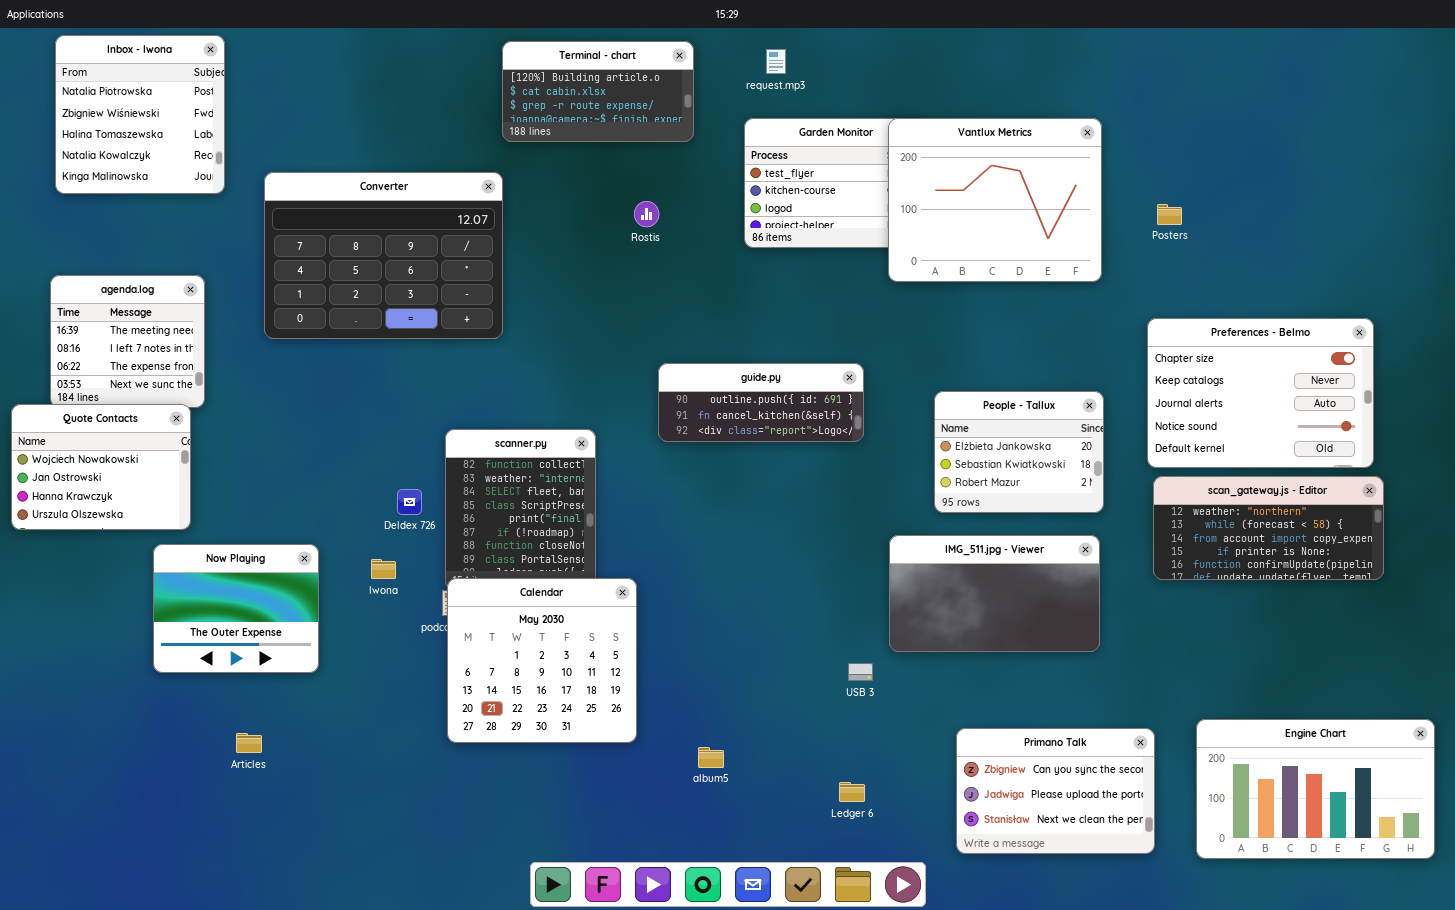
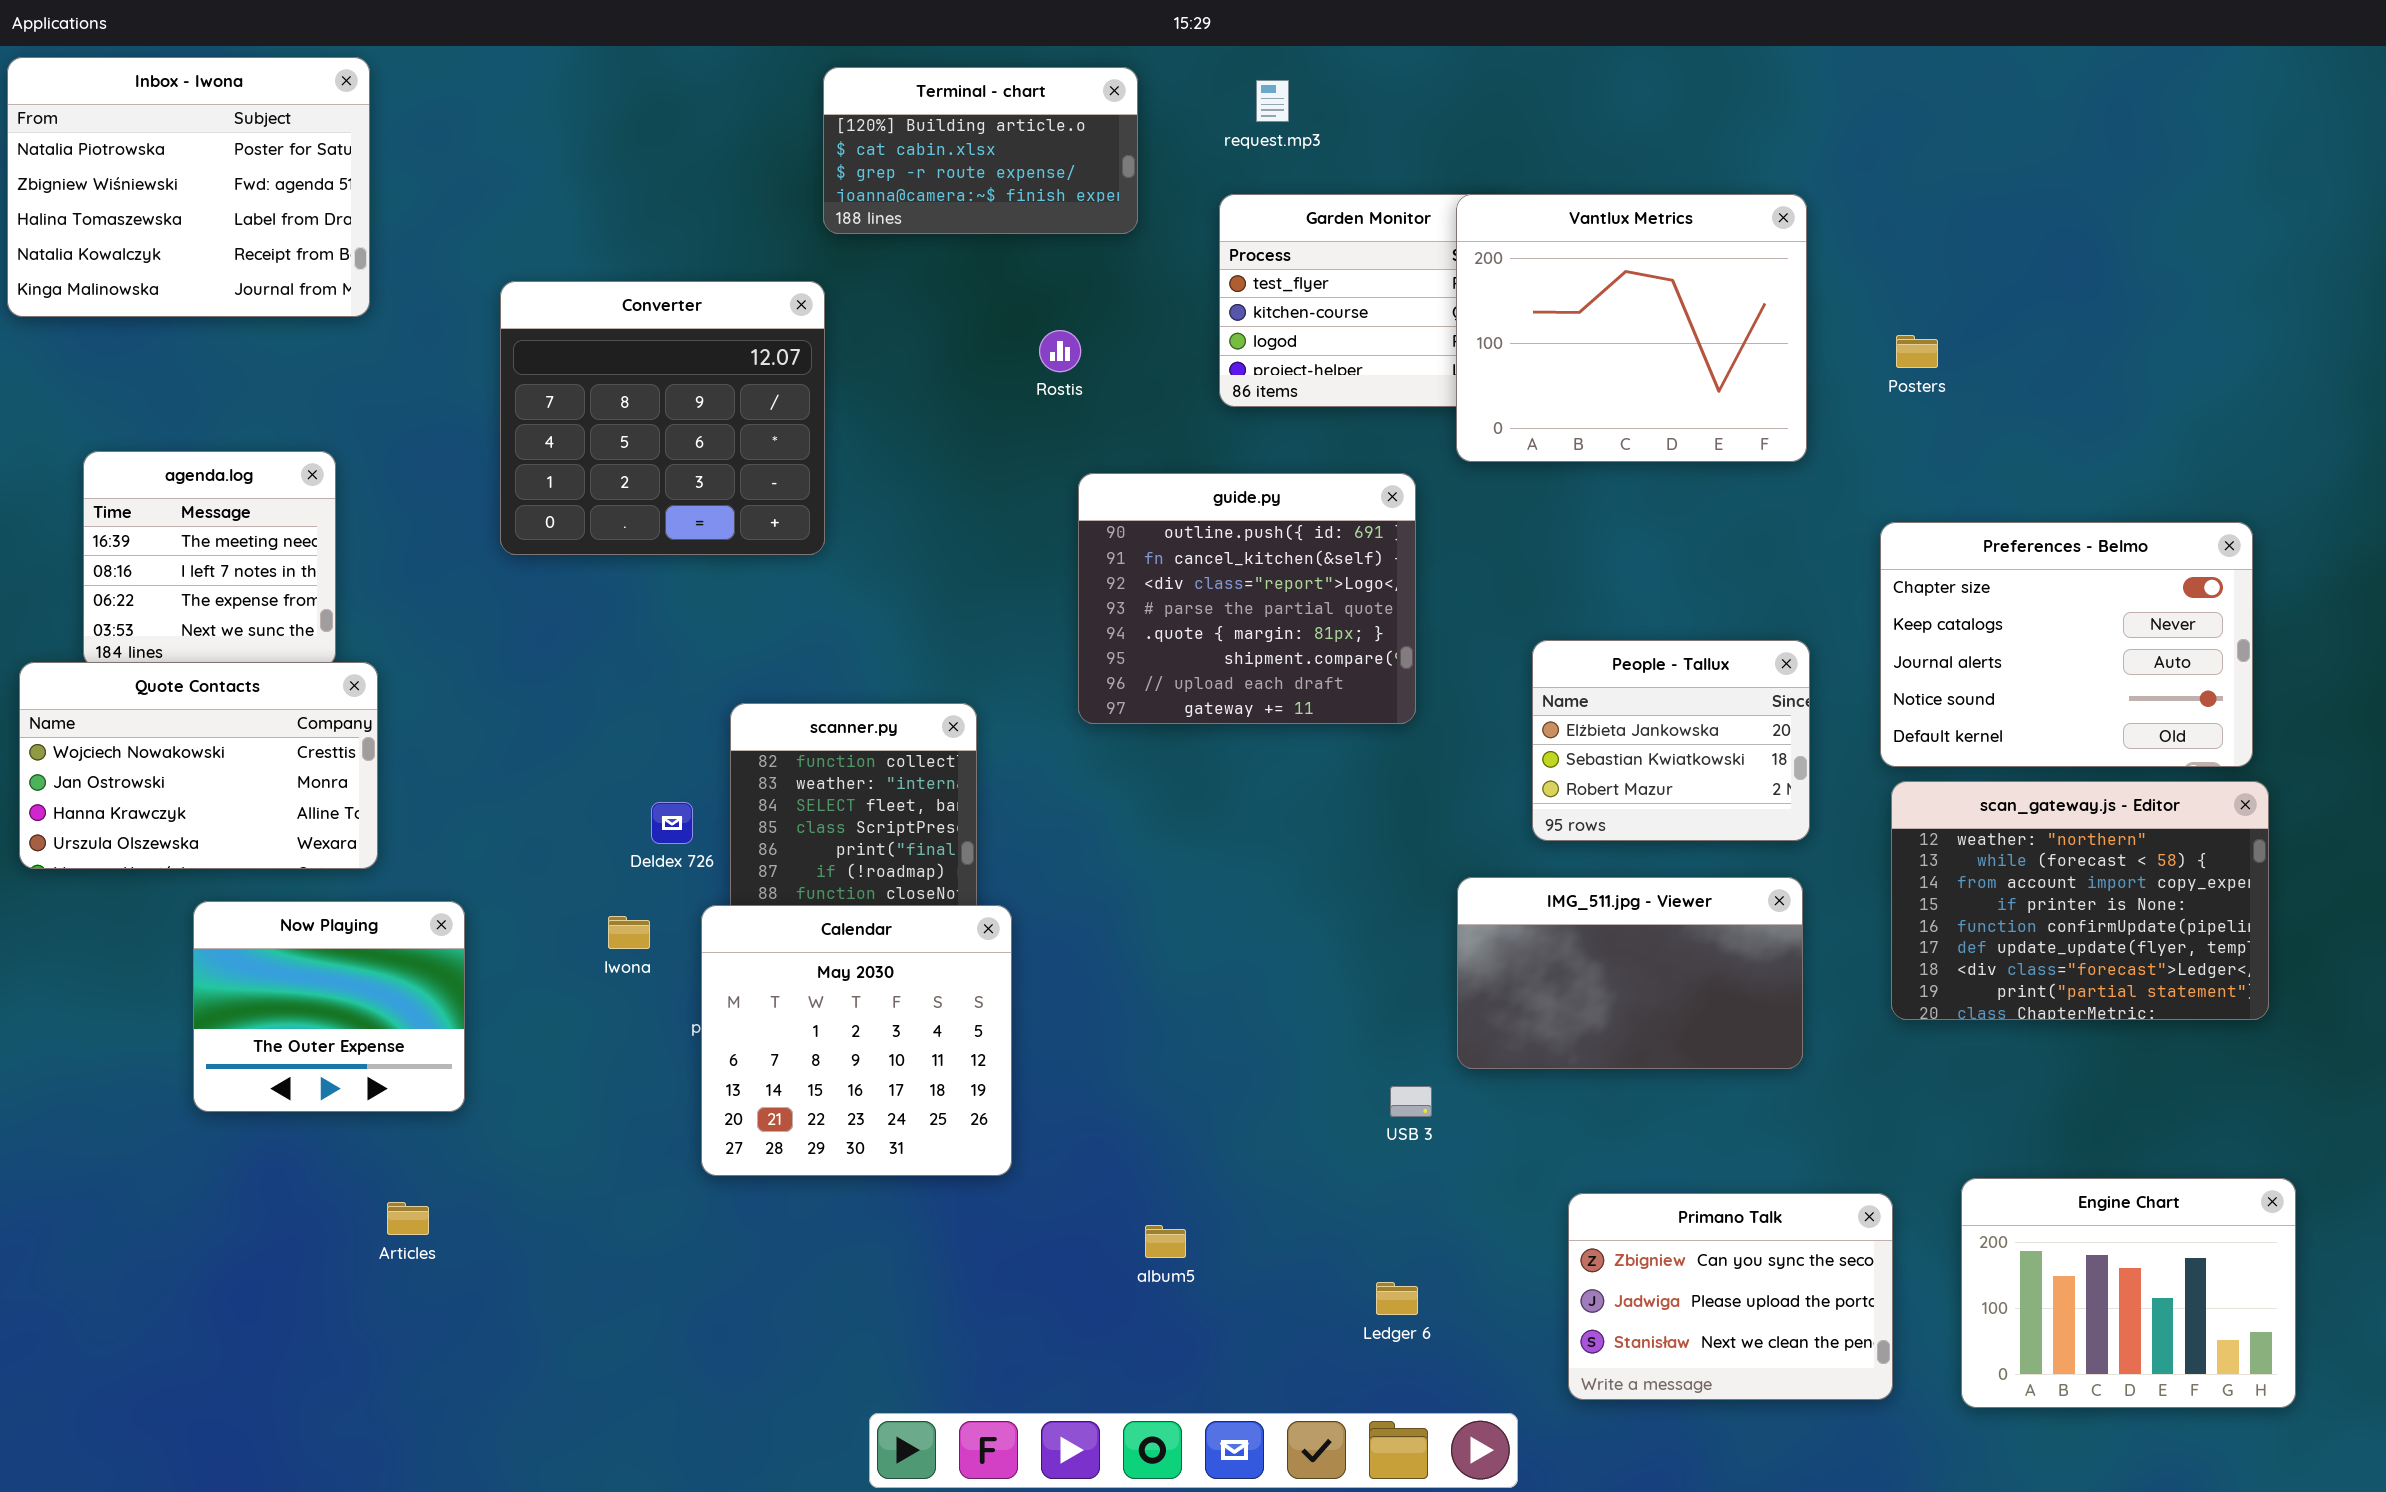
Inbox - Iwona: [55,35,225,194] -> [7,57,370,317], resized
Converter: [264,172,503,339] -> [500,281,825,555], resized
guide.py: [658,363,864,442] -> [1078,473,1416,724], resized
Quote Contacts: [11,404,191,530] -> [19,662,378,869], resized
scan_gateway.js - Editor: [1153,476,1384,580] -> [1891,781,2269,1020], resized
Now Playing: [153,544,319,673] -> [193,901,465,1112], moved
Calendar: [447,578,637,743] -> [701,905,1012,1176], moved
Engine Chart: [1196,719,1435,859] -> [1961,1178,2296,1408], resized

